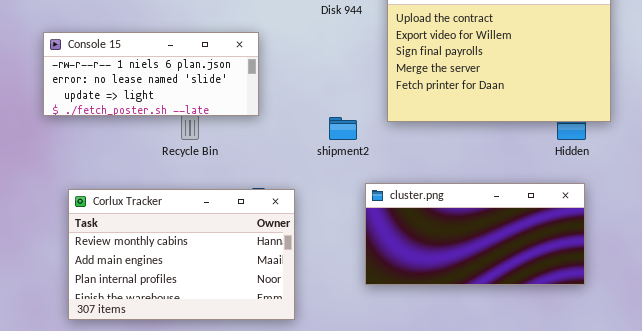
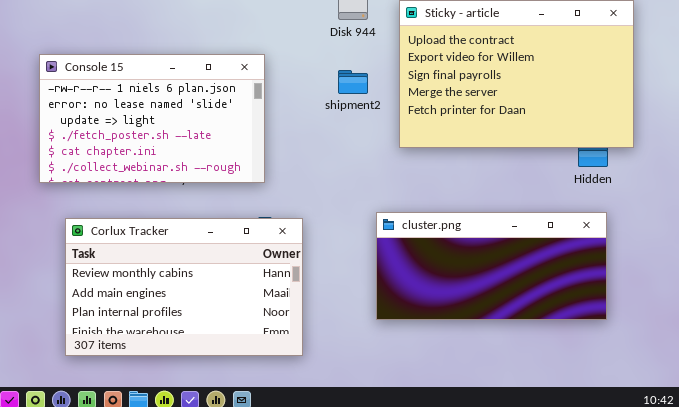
Console 15: [43,32,259,116] -> [39,54,265,183], resized
shipment2: [329,117,357,140] -> [338,70,368,94], moved

